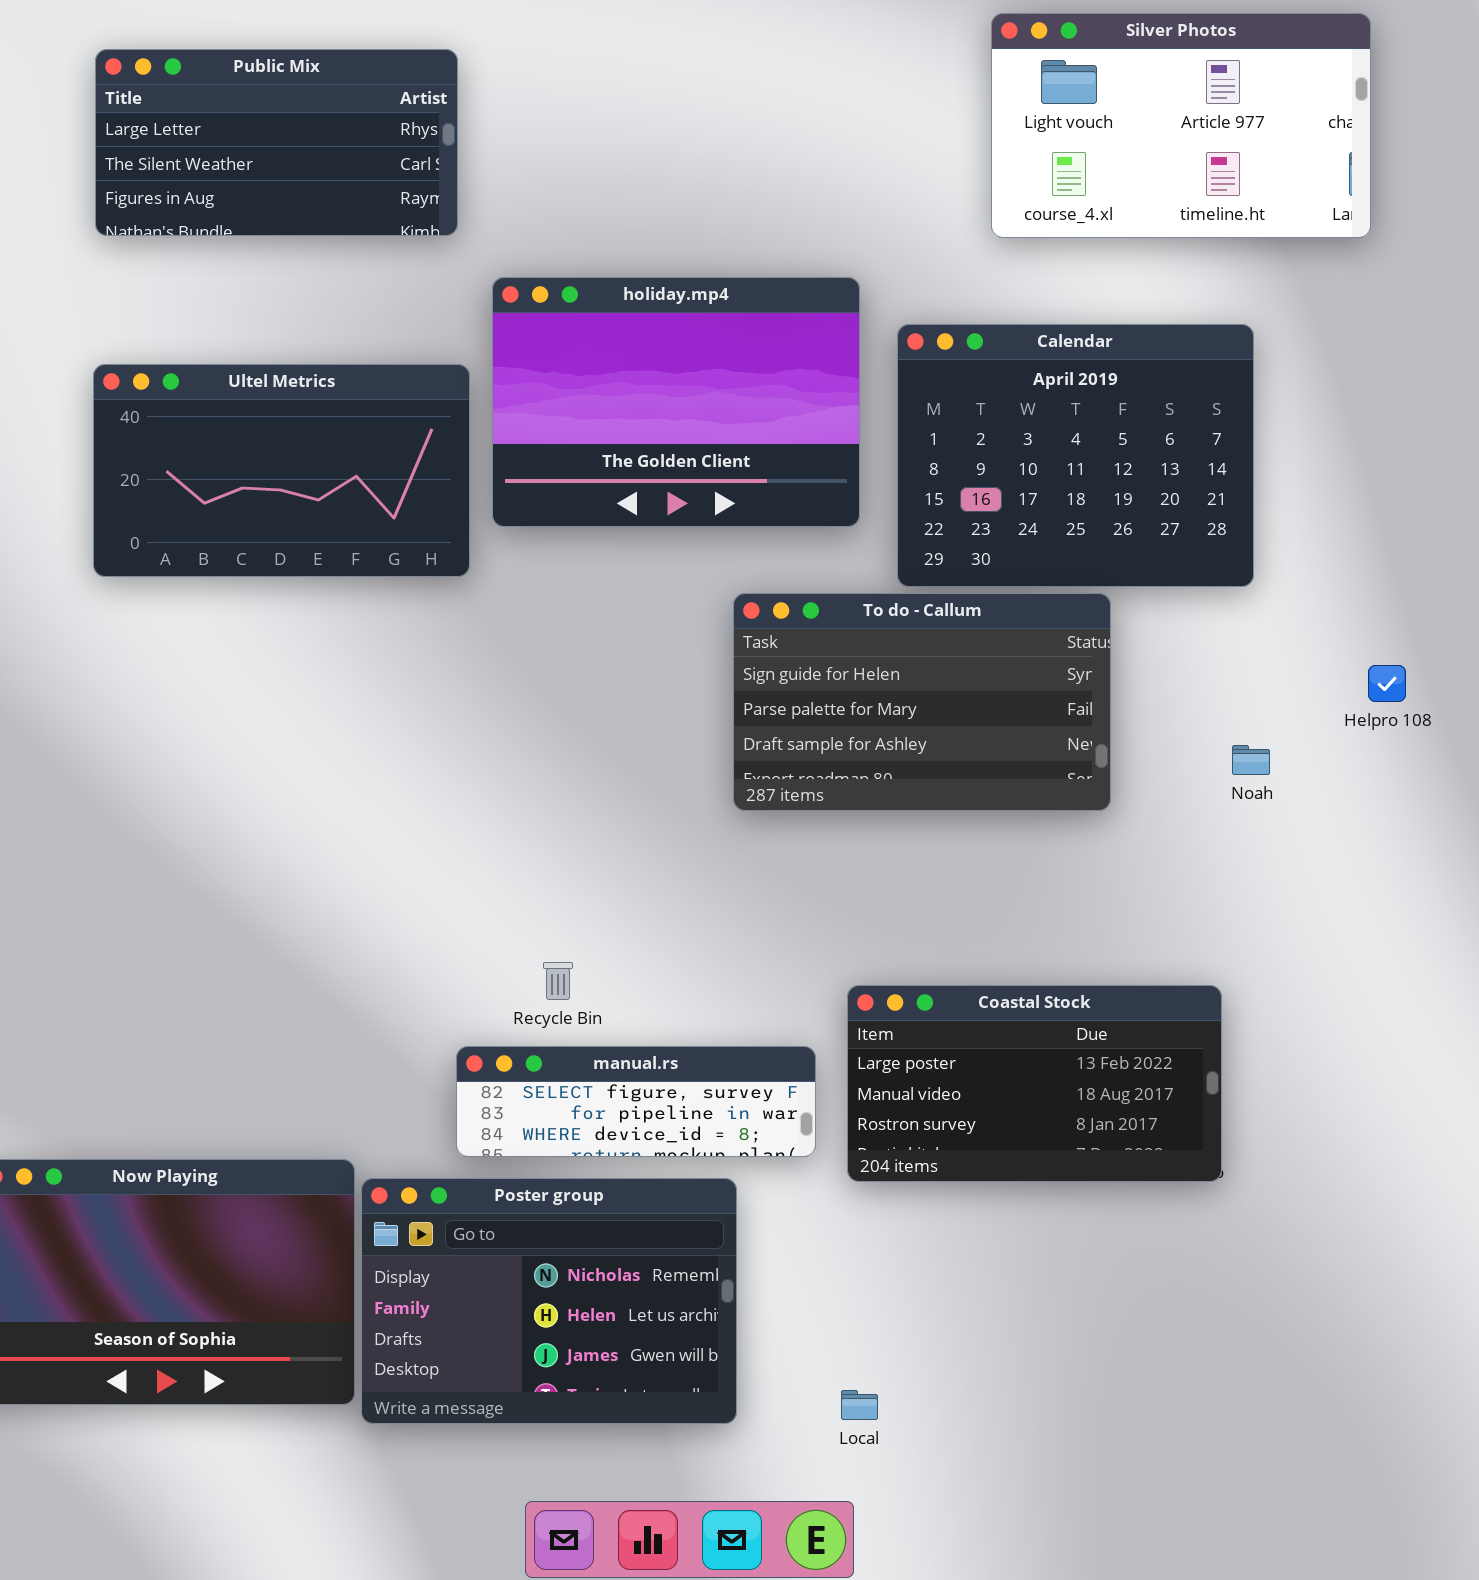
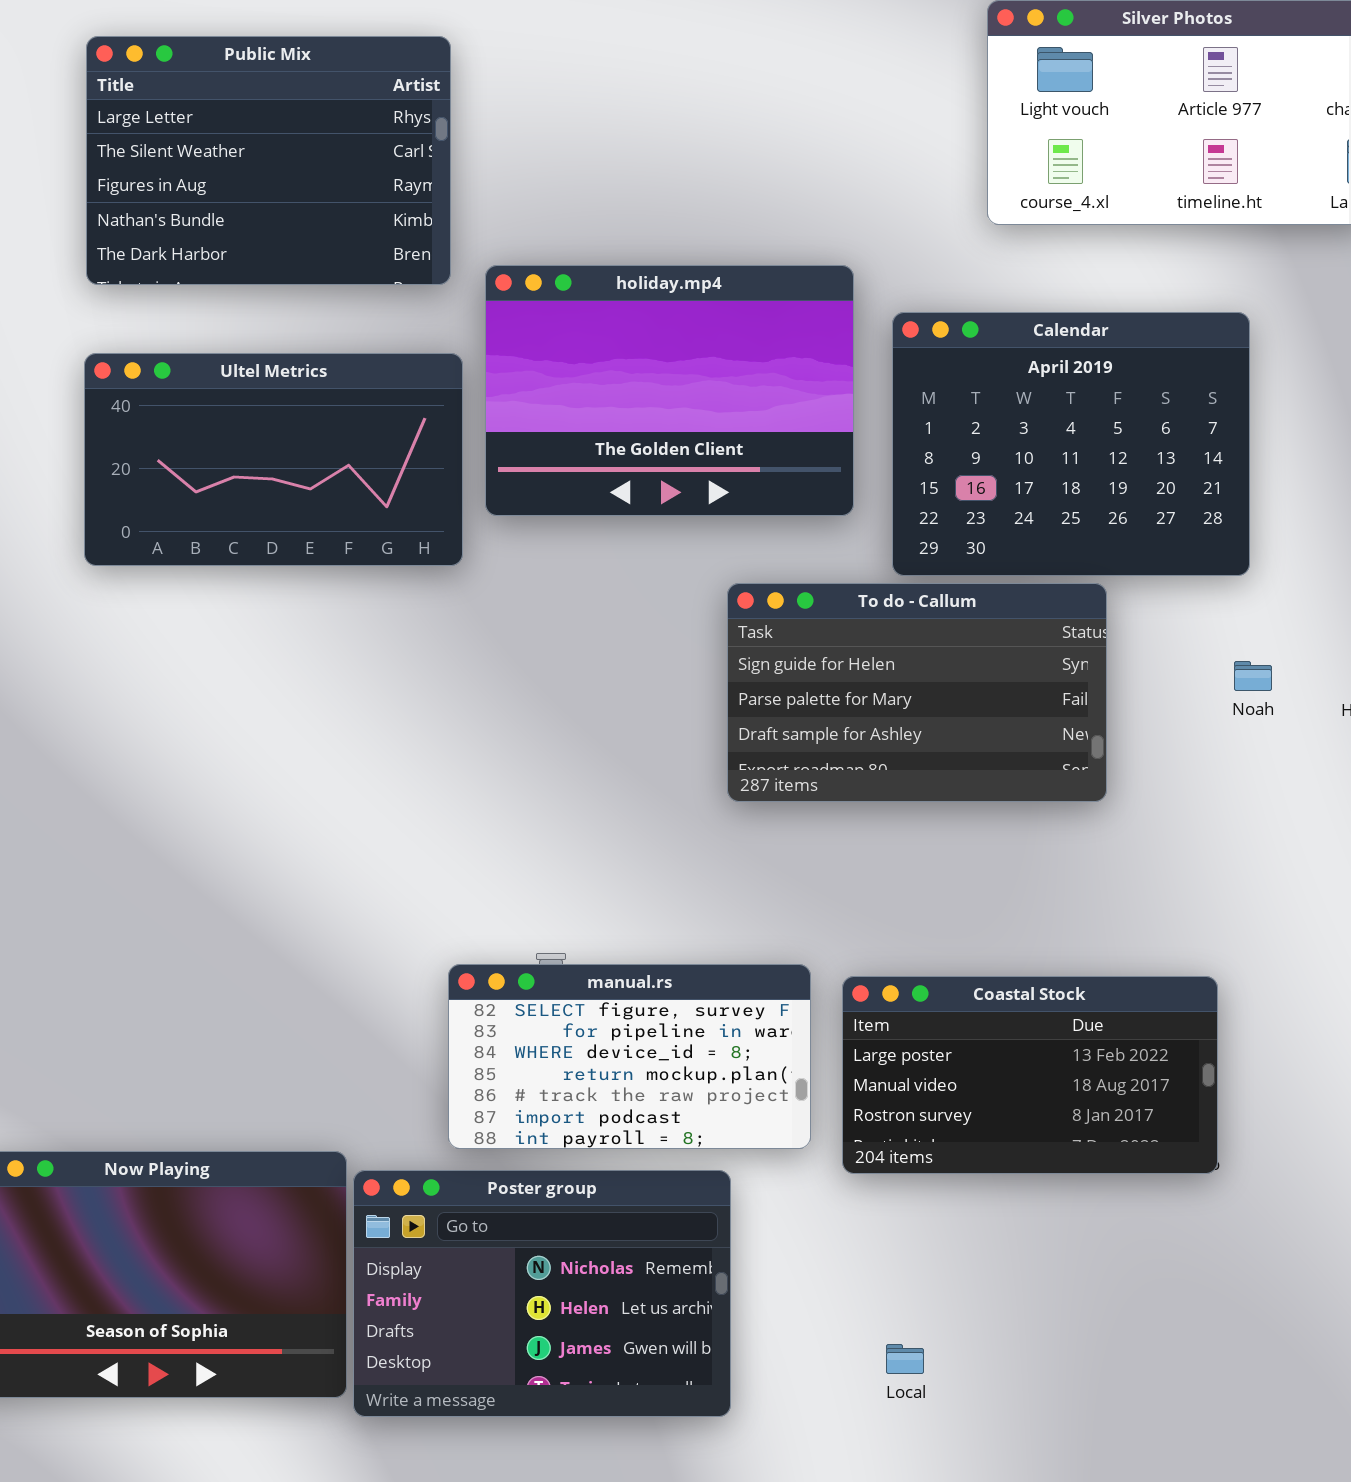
Public Mix: [95,49,458,236] -> [86,36,451,285], resized
Noah: [1232,745,1270,775] -> [1234,661,1272,691], moved
manual.rs: [456,1046,816,1157] -> [448,964,811,1149], resized
Local: [841,1390,878,1420] -> [886,1344,924,1374], moved

